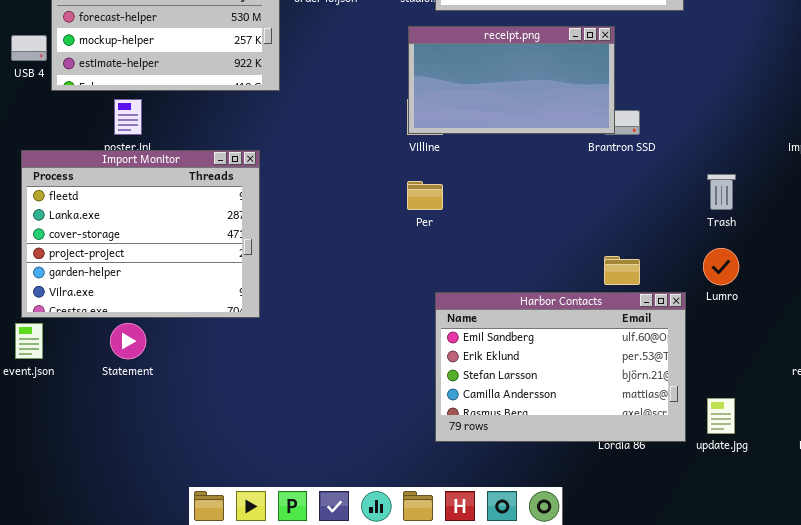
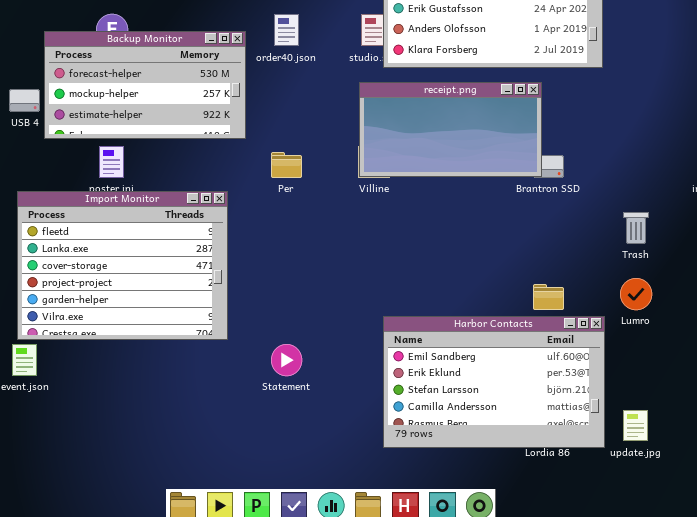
Per: [407,181,443,210] -> [271,152,302,178], moved
Statement: [110,323,146,359] -> [271,344,302,376], moved

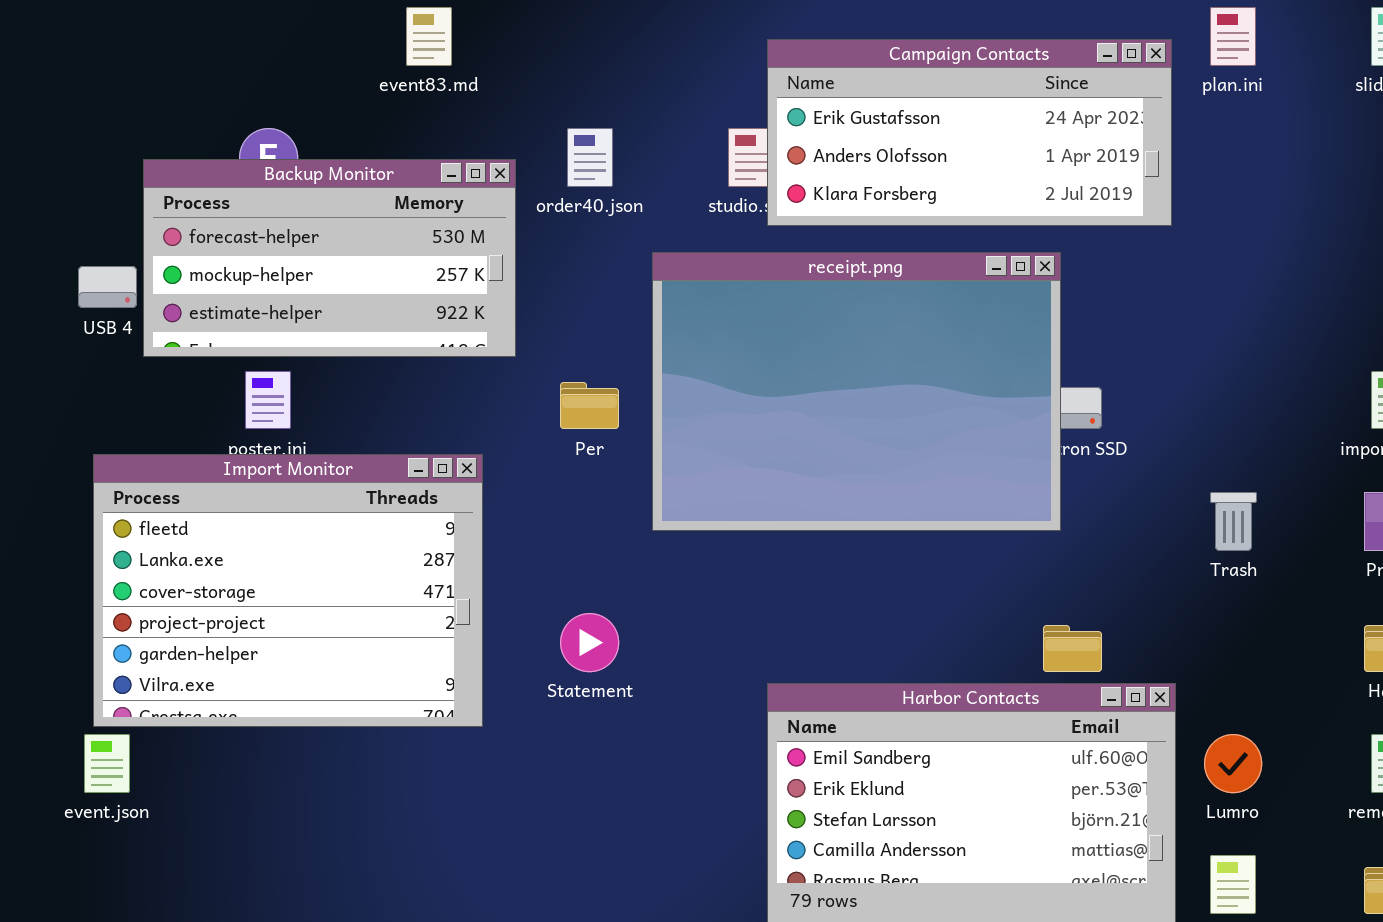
receipt.png: [359,82,542,177] -> [652,252,1061,531], resized
Lumro: [620,278,652,310] -> [1204,734,1262,793], moved
Statement: [271,344,302,376] -> [560,613,619,672], moved

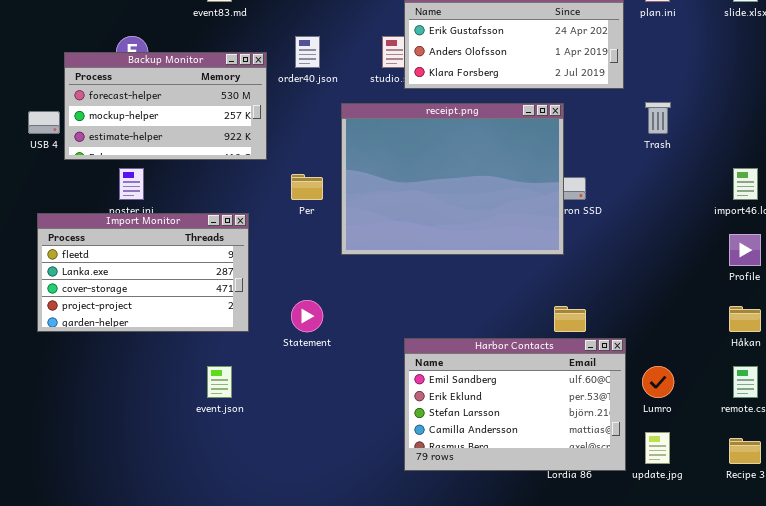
Import Monitor: [93,454,483,727] -> [37,213,249,332], resized
Trash: [1210,492,1257,551] -> [645,102,671,134], moved
event.json: [84,734,130,793] -> [207,366,232,398], moved

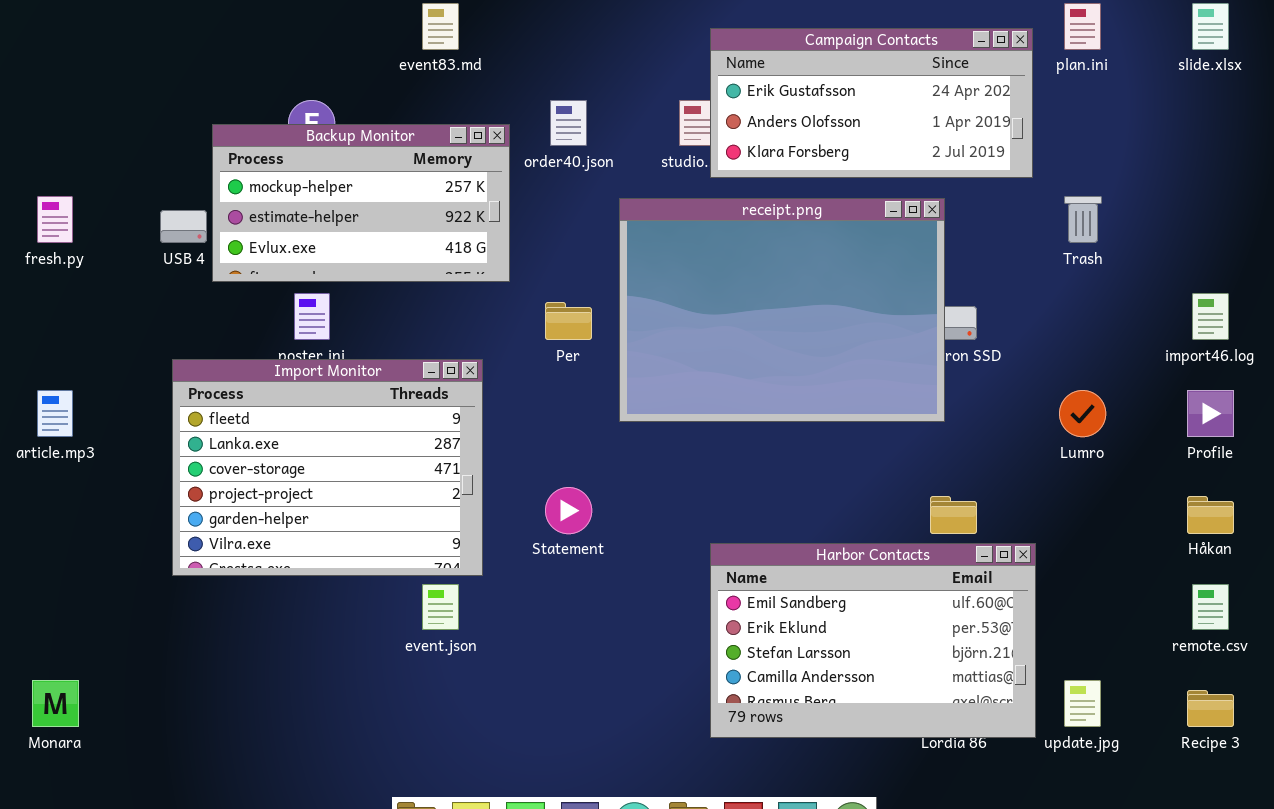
Backup Monitor: [64,52,267,160] -> [212,124,510,282], scrolled down 1 row
Import Monitor: [37,213,249,332] -> [172,359,483,576], resized
Lumro: [642,366,674,398] -> [1059,390,1106,437], moved

